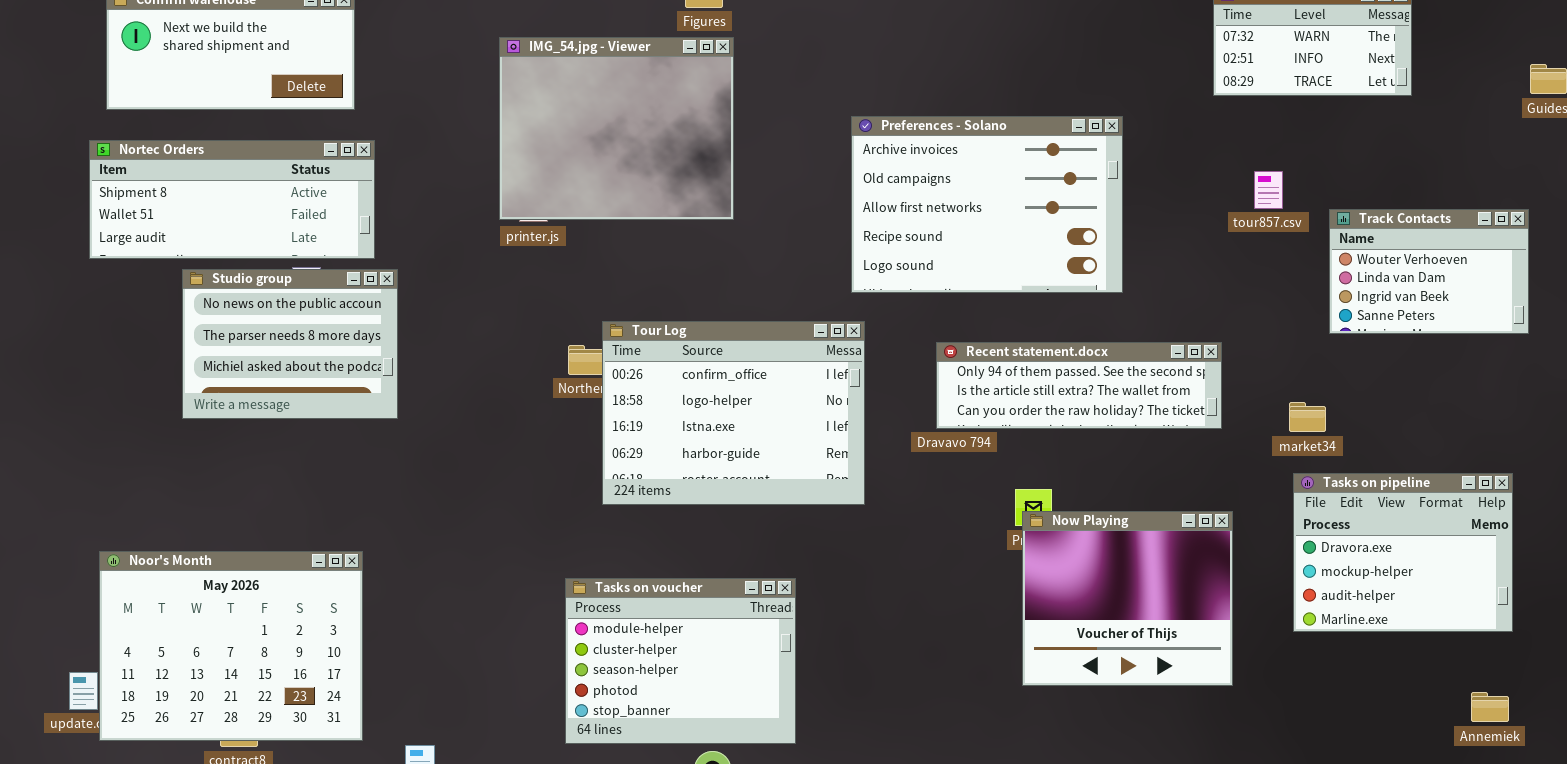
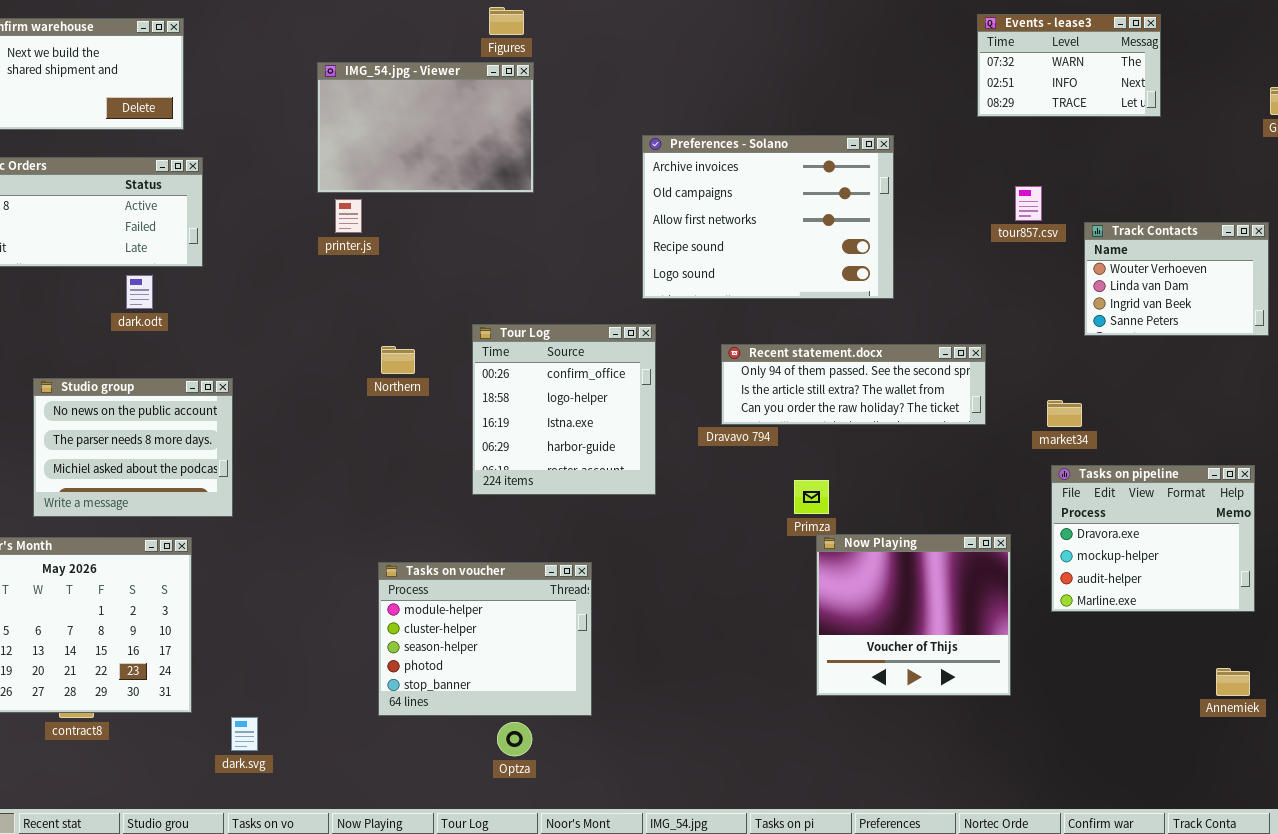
IMG_54.jpg - Viewer: [499,37,734,220] -> [317,62,534,193], resized
Studio group: [182,269,398,419] -> [33,378,233,517], moved
Tour Log: [602,321,865,505] -> [472,324,656,495], resized
Now Playing: [1022,511,1233,686] -> [816,534,1011,696], moved

